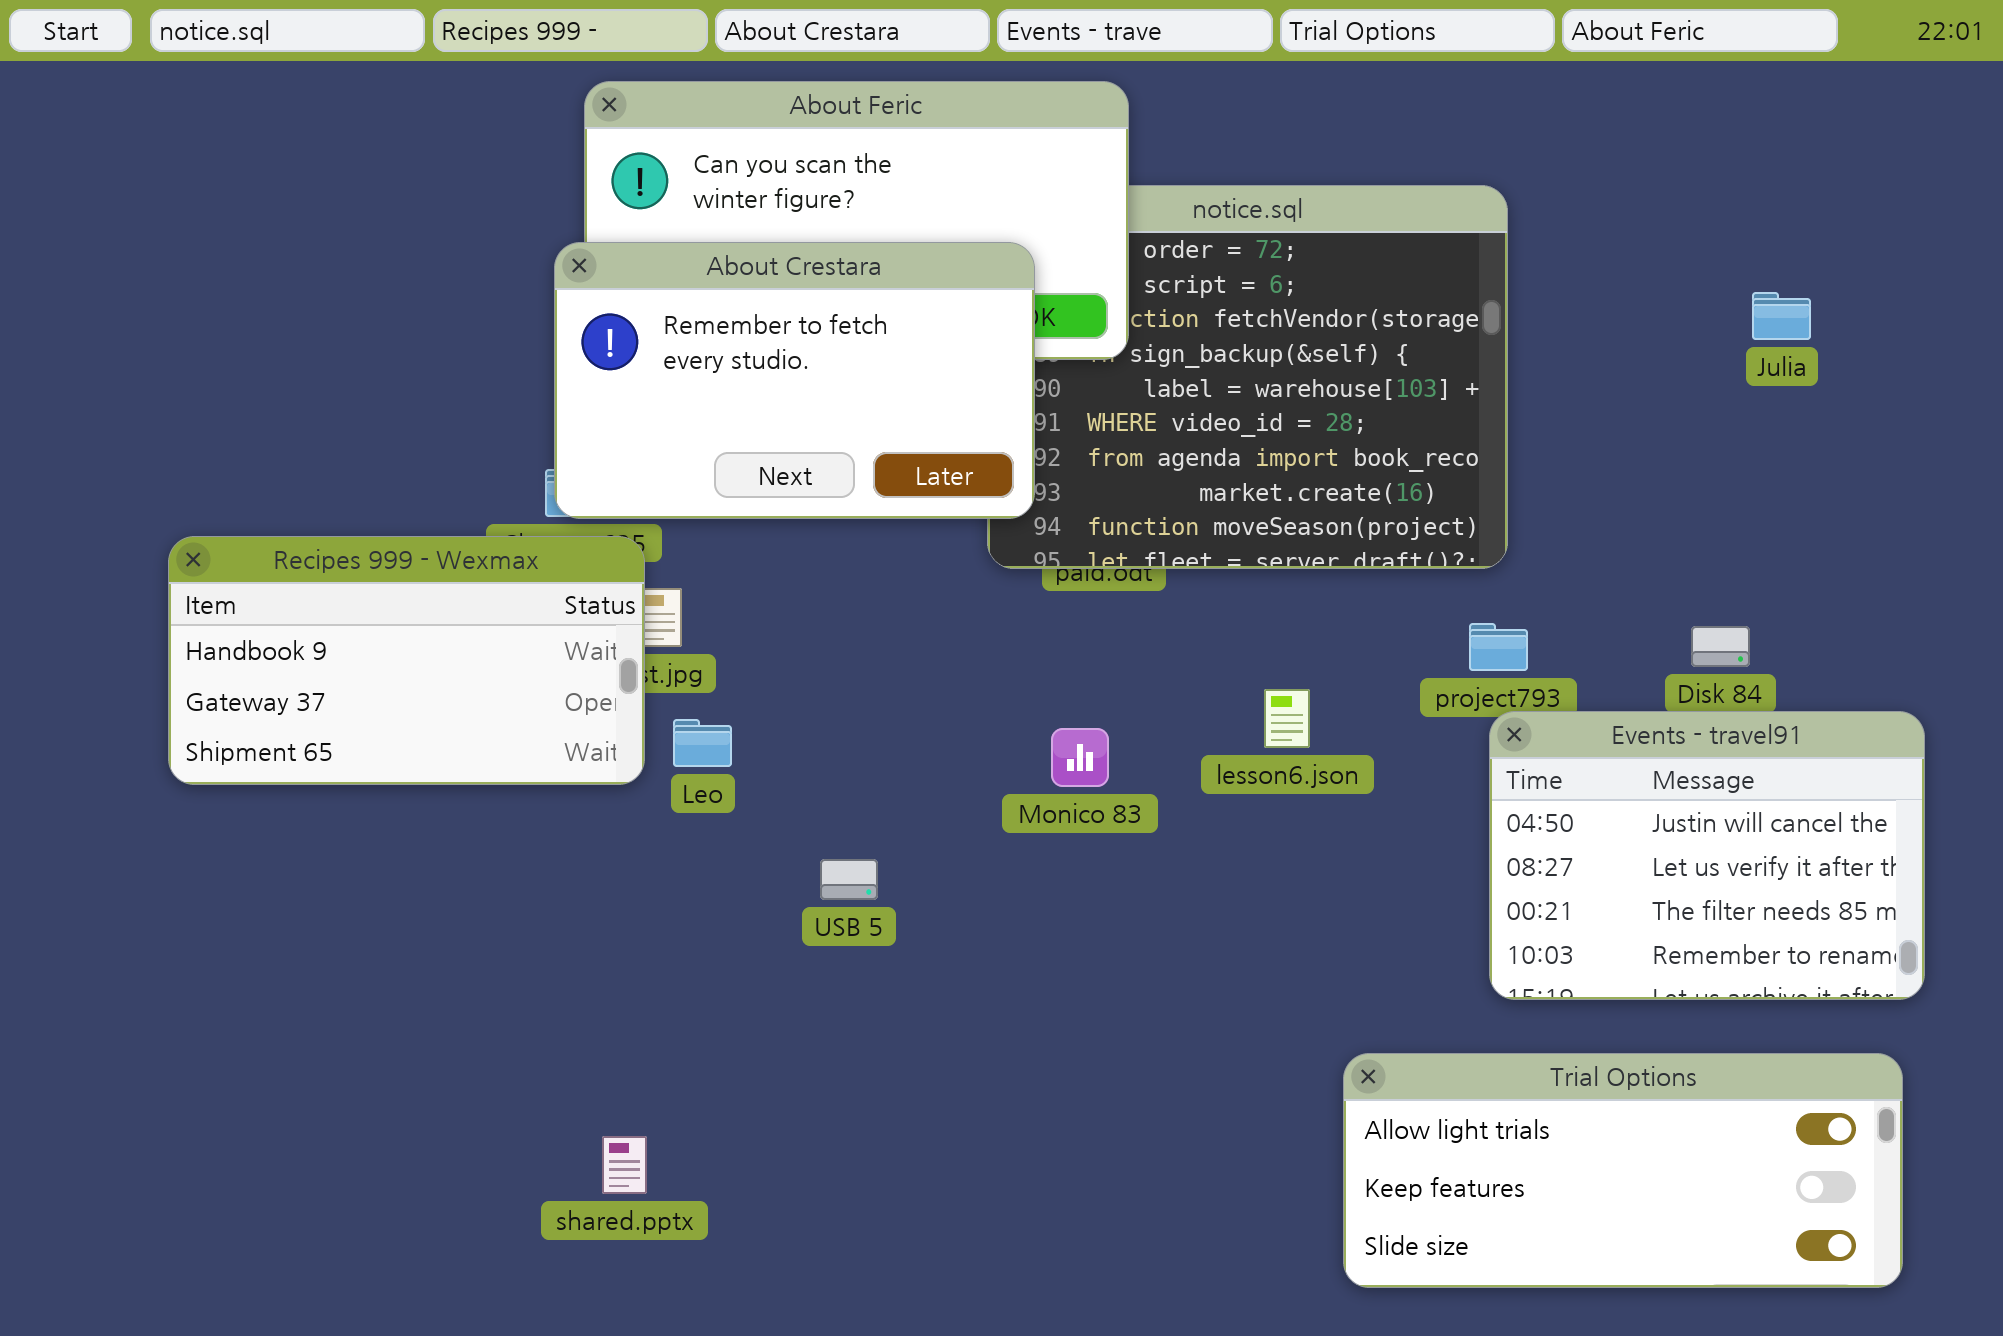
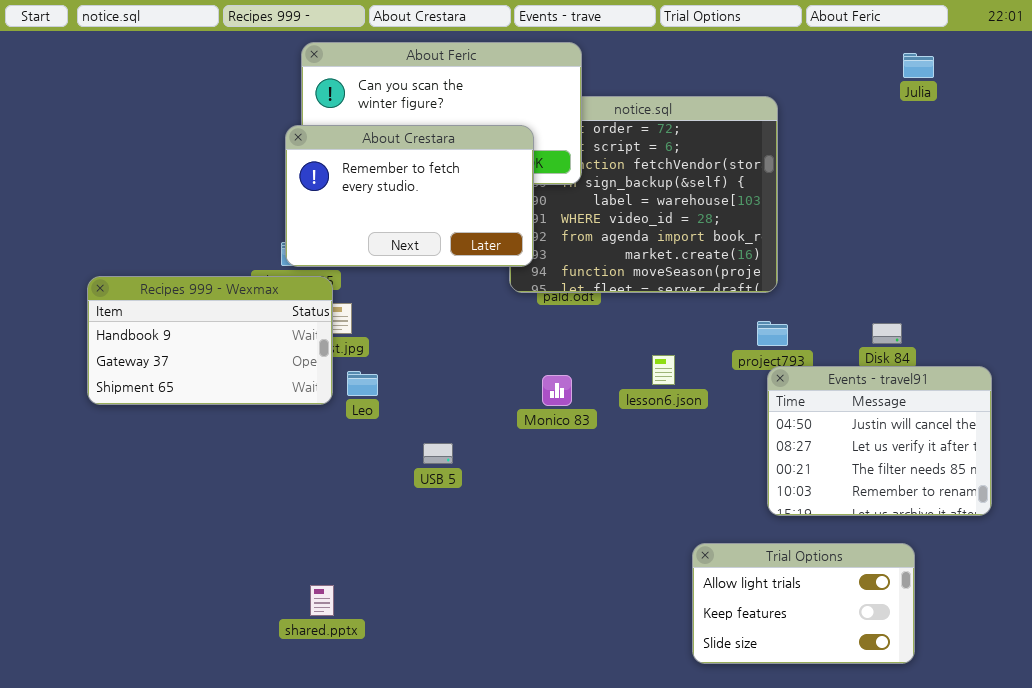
Julia: [1752,292,1811,340] -> [903,53,934,78], moved
Trial Options: [1343,1053,1903,1288] -> [692,543,915,664], resized

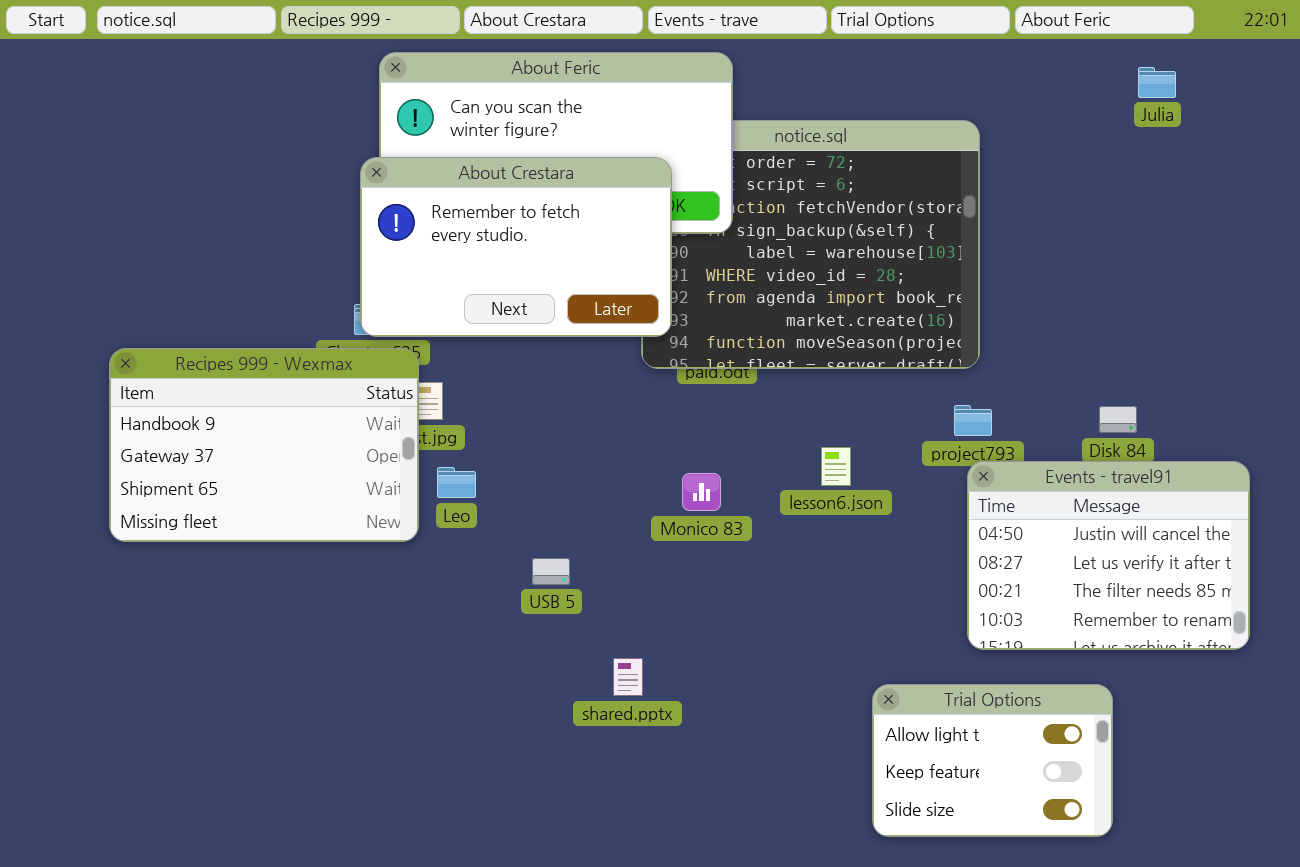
Recipes 999 - Wexmax: [87,276,333,405] -> [109,348,419,542], resized
Trial Options: [692,543,915,664] -> [872,684,1113,837], resized
shared.pptx: [310,585,334,616] -> [613,658,643,696], moved

